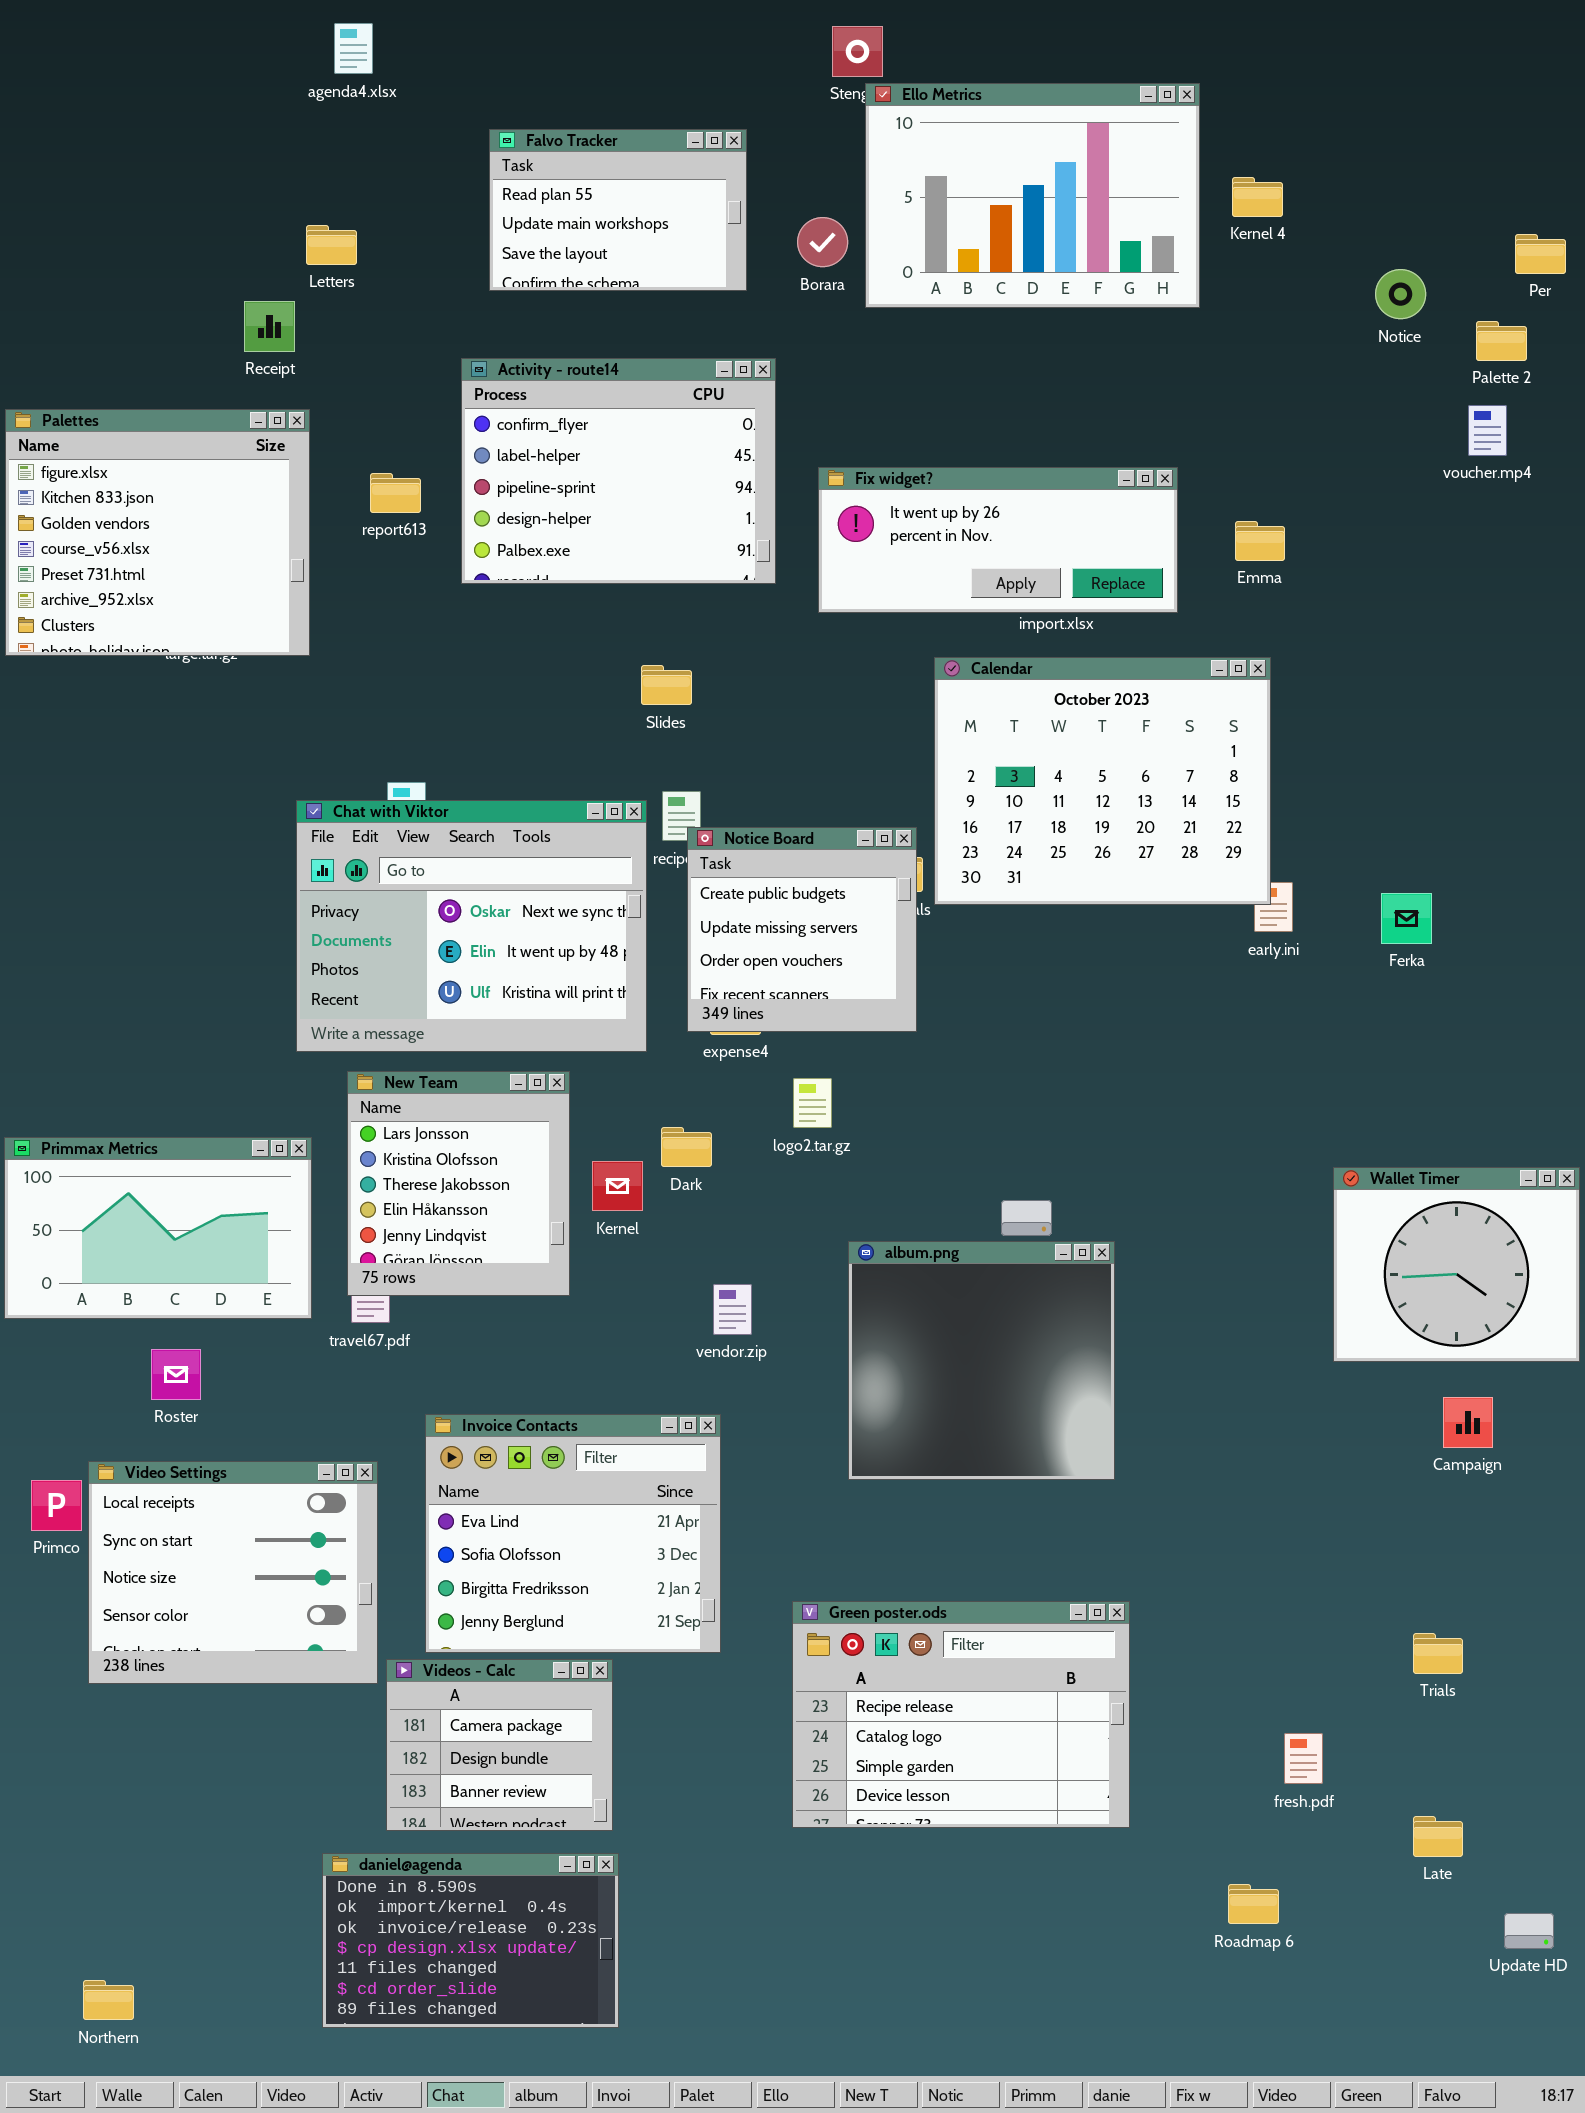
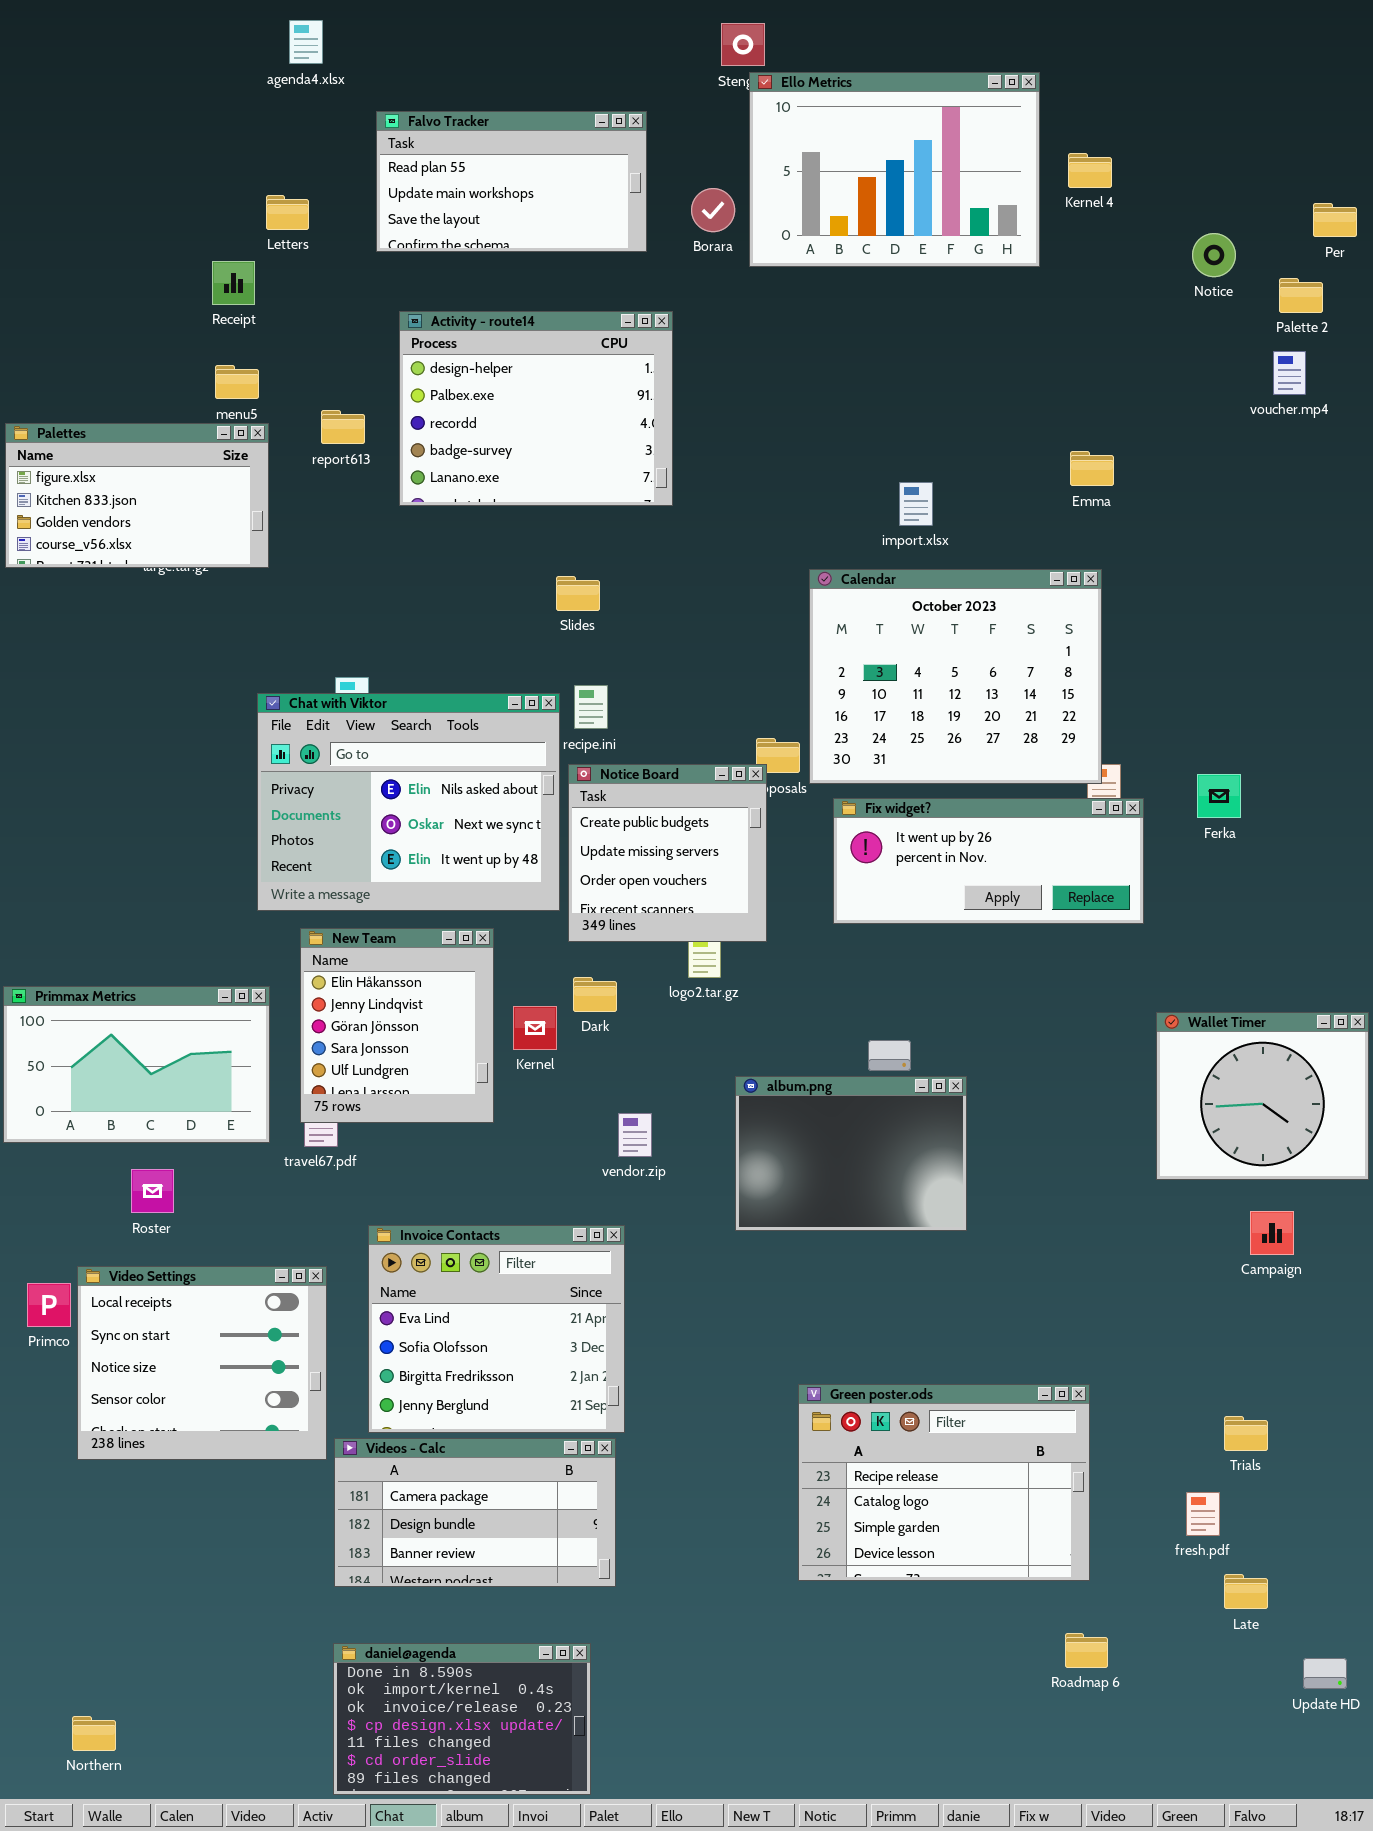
Falvo Tracker: [489,129,747,291] -> [376,111,647,252], resized
Activity - route14: [461,358,776,584] -> [399,311,673,506], scrolled down 3 rows
Palettes: [5,409,310,656] -> [5,423,269,568], resized
Fix widget?: [818,467,1178,613] -> [833,798,1144,924], moved
Chat with Viktor: [296,800,647,1052] -> [257,693,560,911], scrolled up 1 row
Notice Board: [687,827,917,1032] -> [568,764,767,942], moved
New Team: [347,1071,570,1296] -> [300,928,494,1123], scrolled down 3 rows
album.png: [848,1241,1115,1480] -> [735,1076,967,1231], resized
Green poster.ods: [792,1601,1130,1828] -> [798,1384,1090,1581], moved
Videos - Calc: [386,1659,613,1831] -> [334,1438,616,1587], resized
fresh.pdf: [1284,1733,1323,1784] -> [1186,1492,1220,1536], moved
daniel@agenda: [322,1853,619,2028] -> [333,1643,591,1795], moved

